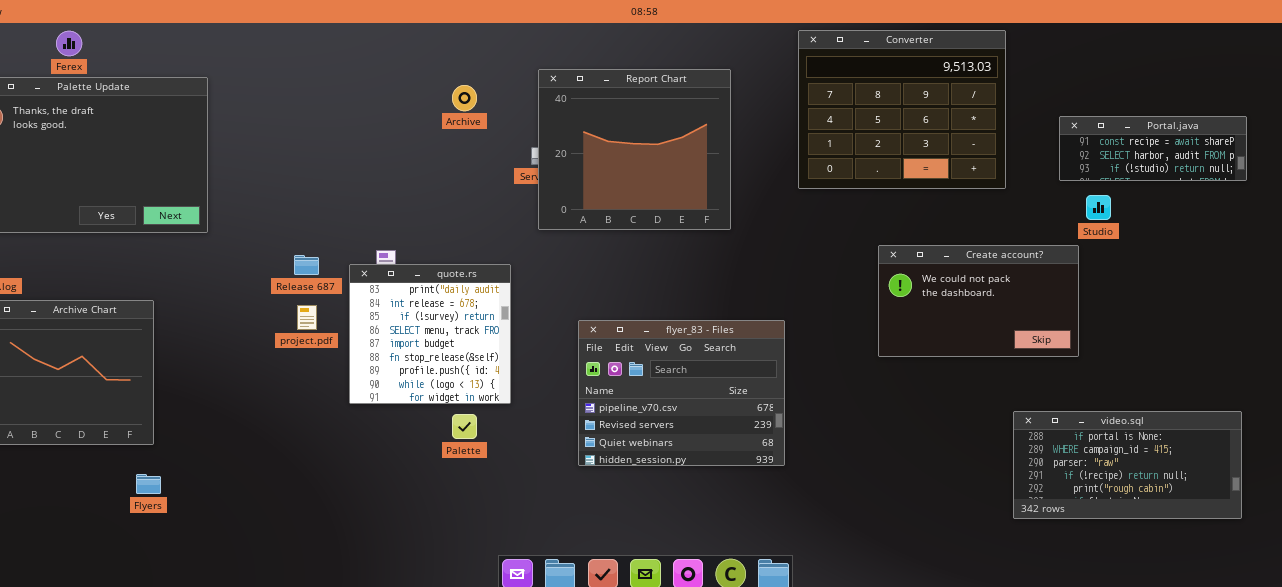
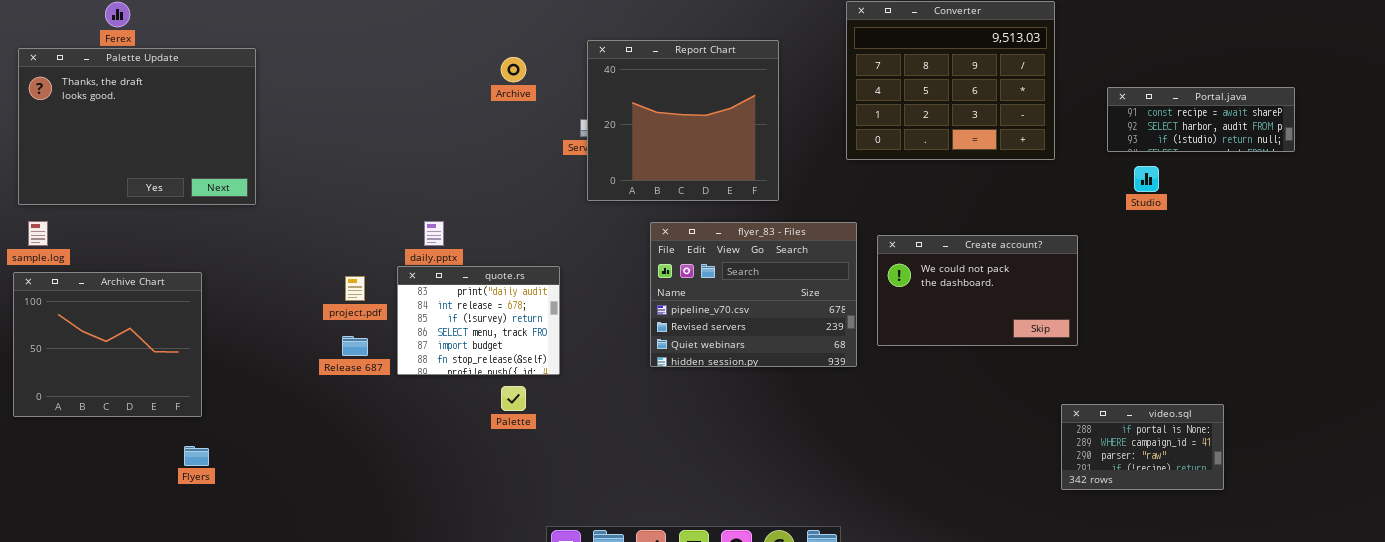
Create account?: [878,245,1079,357] -> [877,235,1078,346], moved
Release 687: [294,255,319,275] -> [342,336,368,356], moved
quote.rs: [349,264,511,404] -> [397,266,560,375], resized
flyer_83 - Files: [578,320,785,466] -> [650,222,857,367], moved
video.sql: [1013,411,1242,519] -> [1061,404,1224,490], resized

